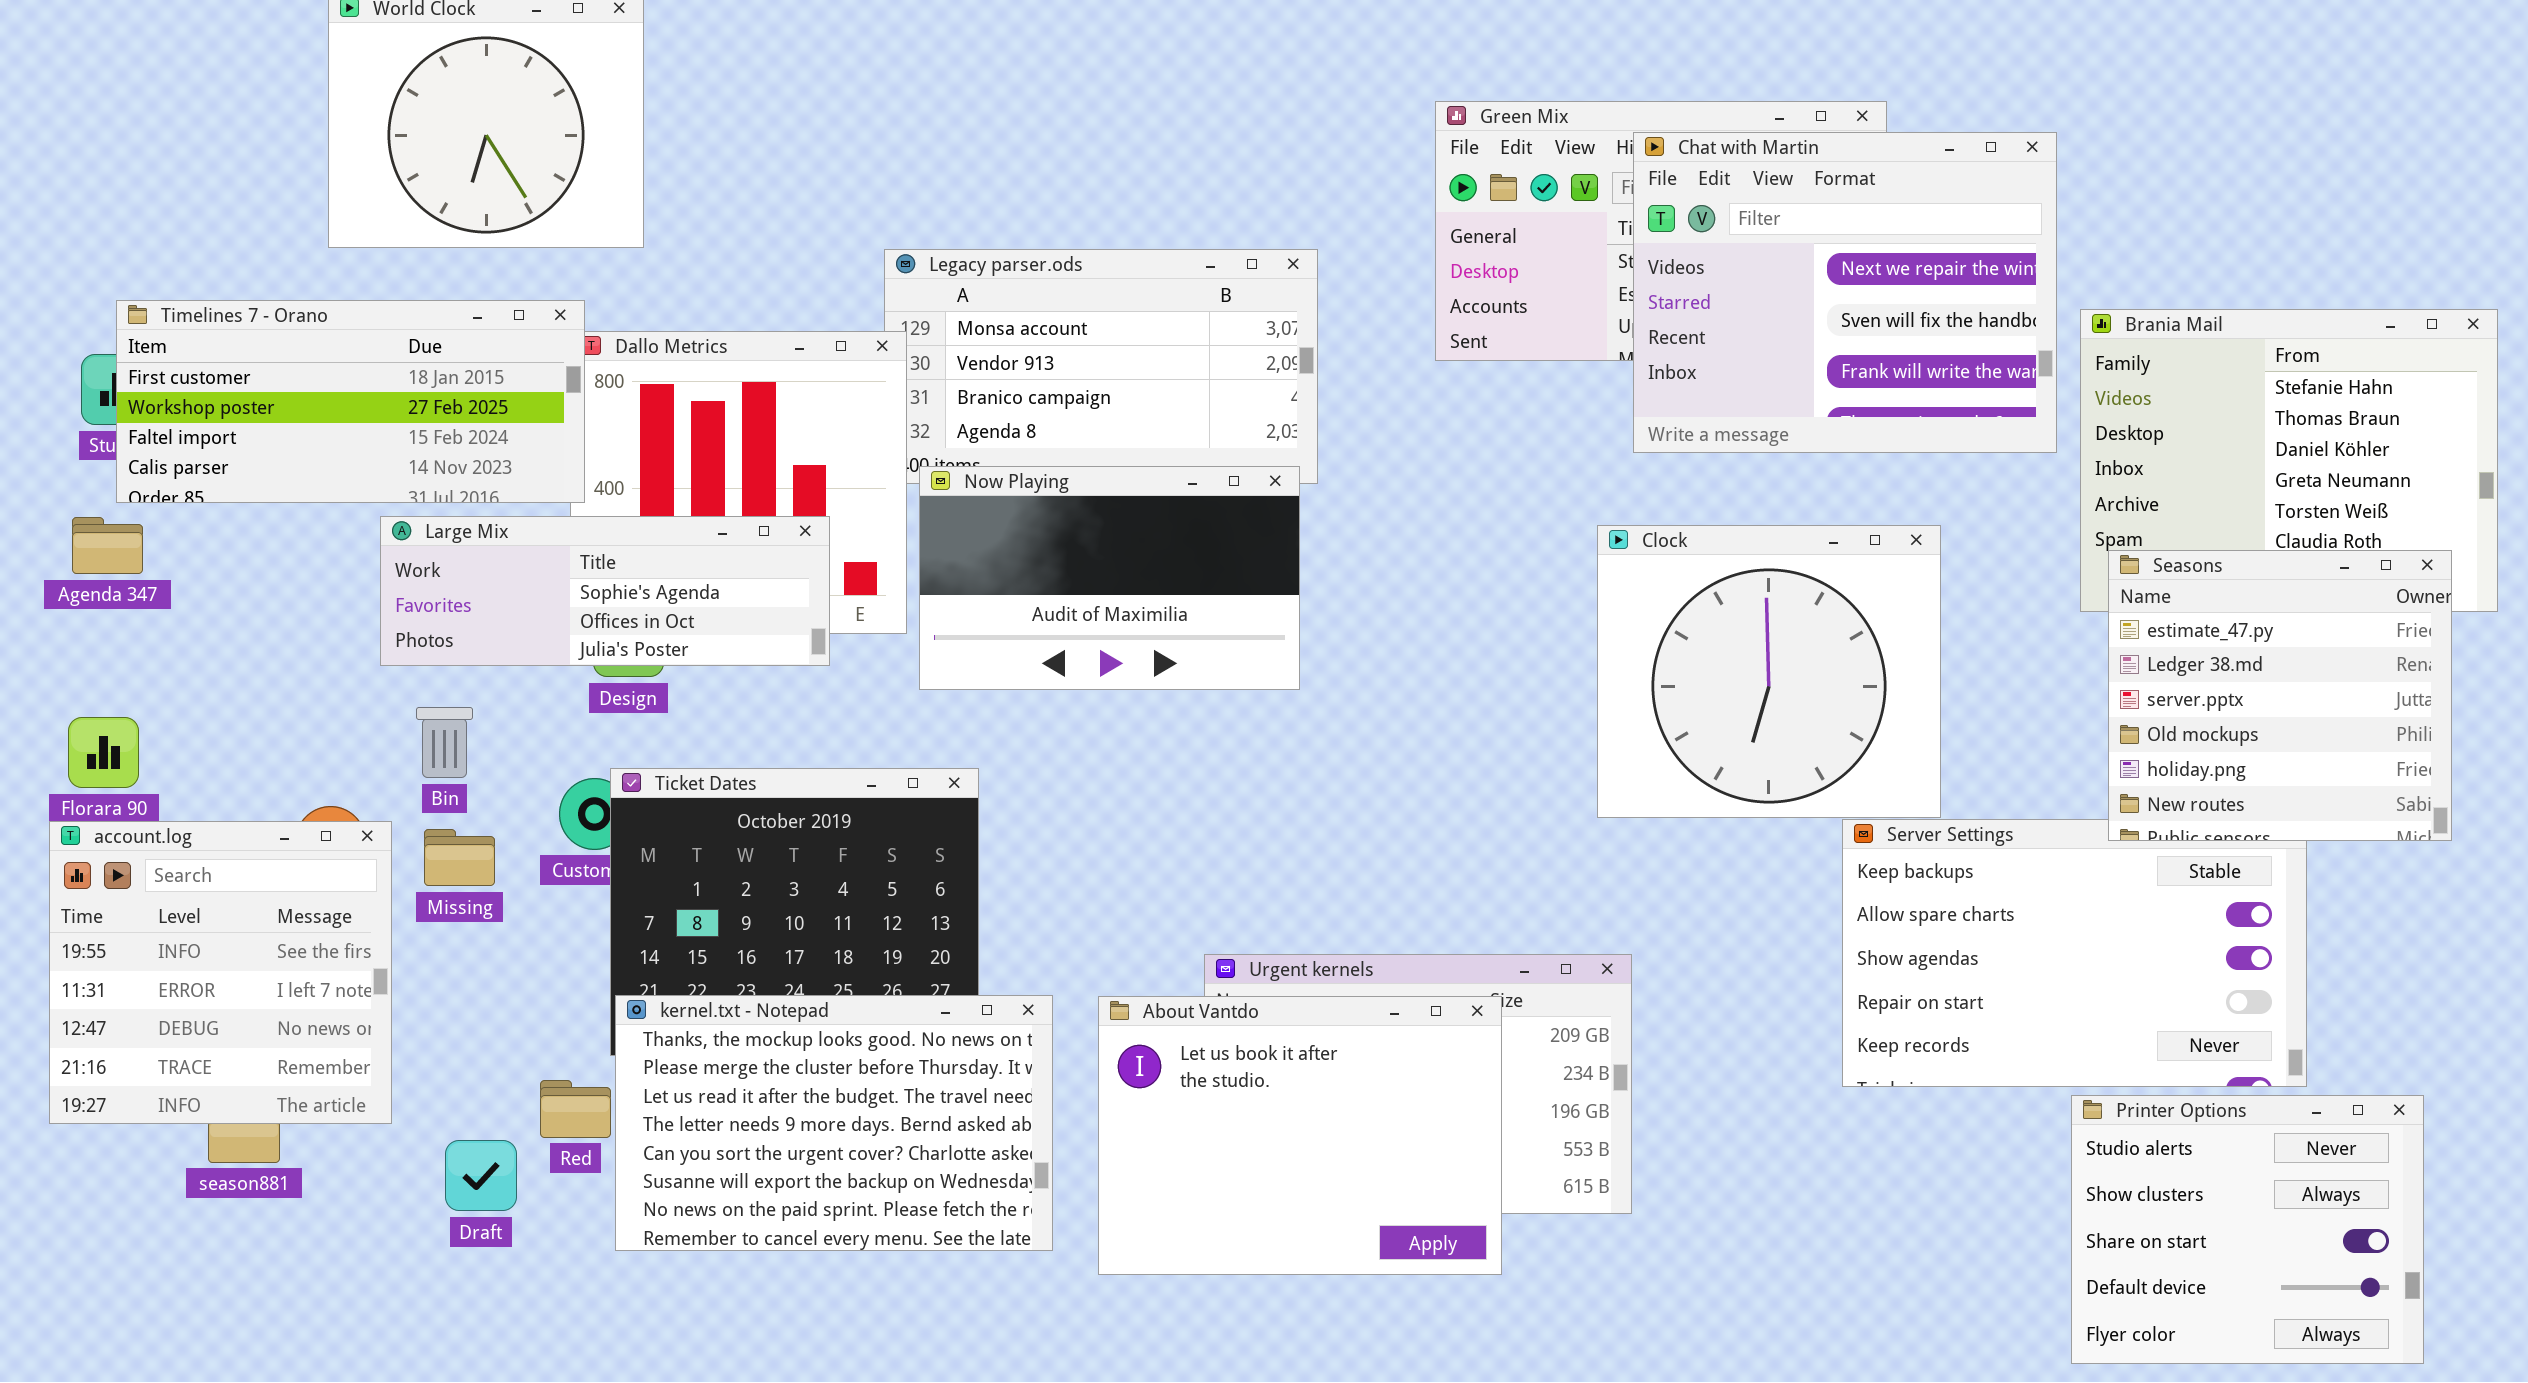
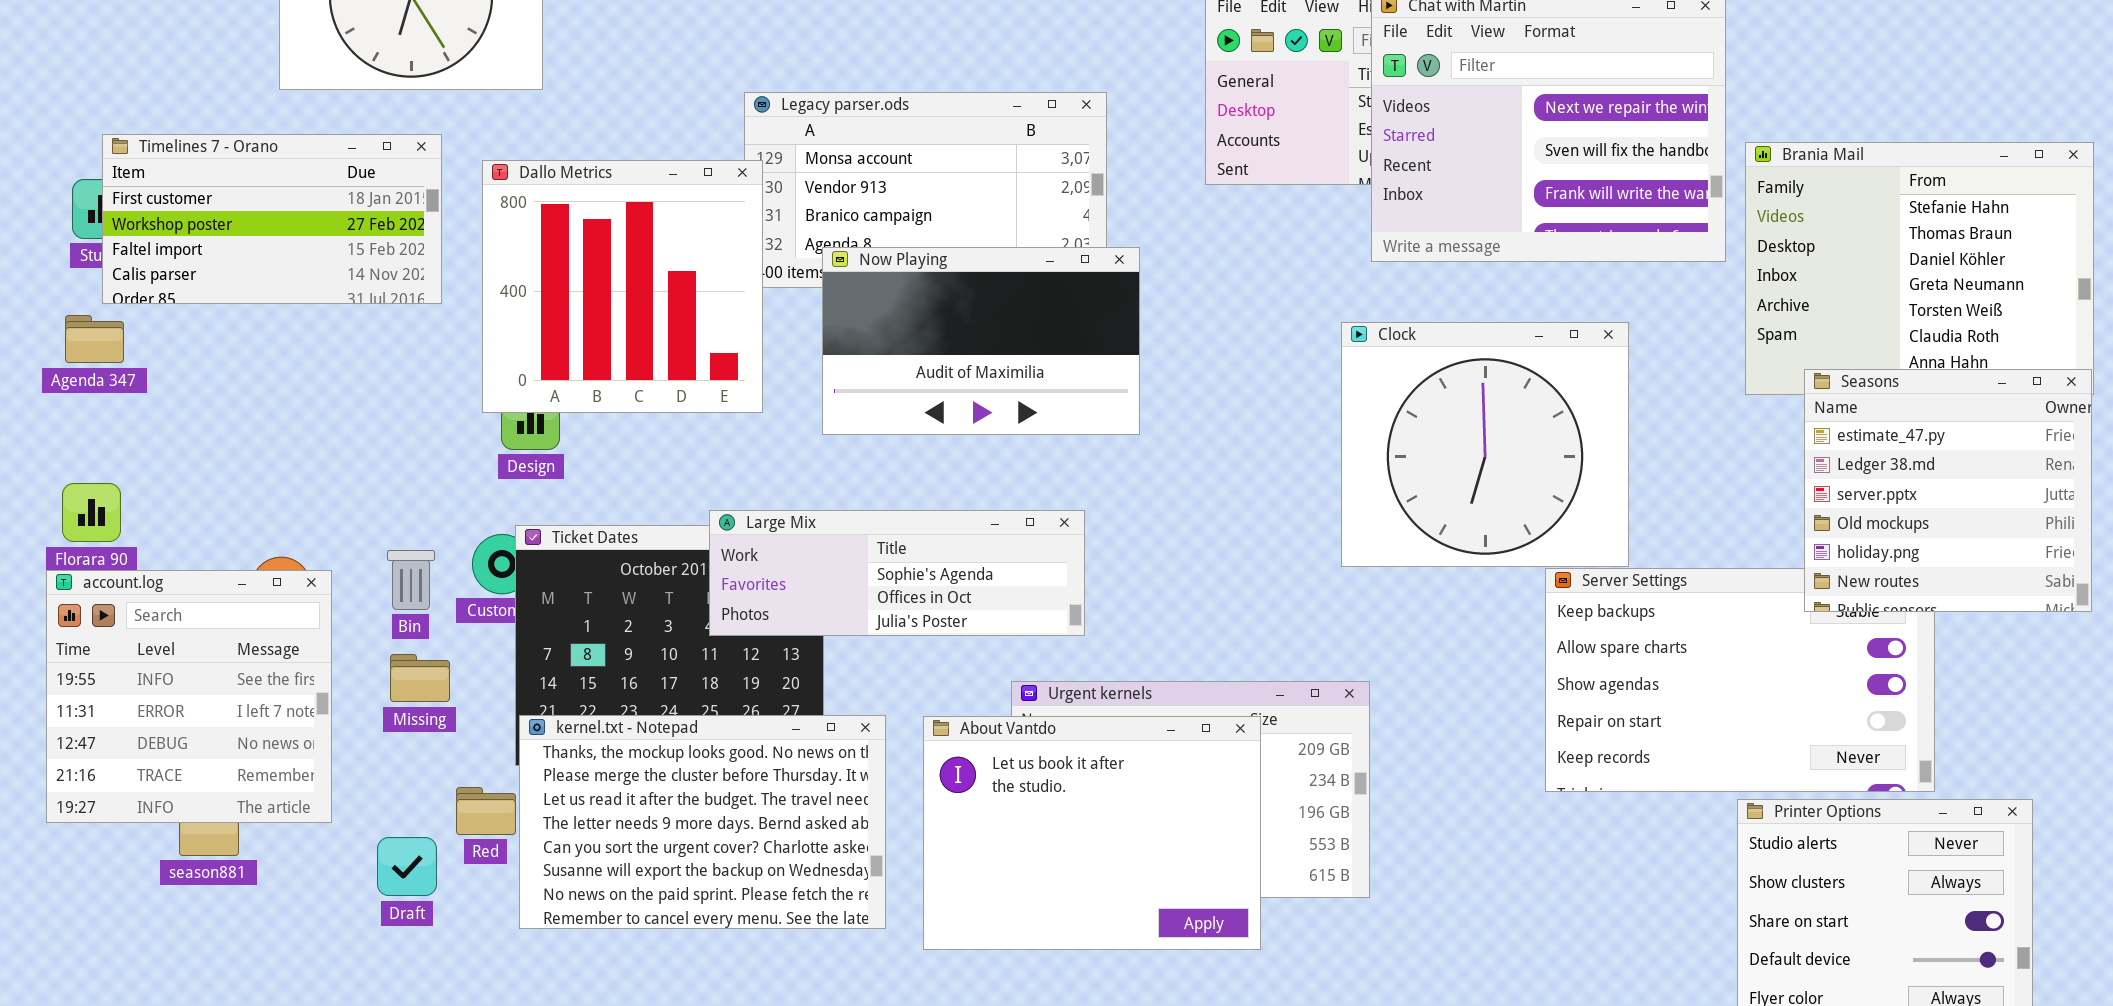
Timelines 7 - Orano: [116,300,585,503] -> [102,134,442,304], resized
Now Playing: [919,466,1300,690] -> [822,247,1140,435], moved
Large Mix: [380,516,830,666] -> [709,510,1085,636], moved
Seasons: [2108,550,2452,841] -> [1804,369,2092,612], moved
Bin: [416,707,473,778] -> [387,550,435,610], moved
Missing: [424,829,495,886] -> [390,654,450,702], moved

